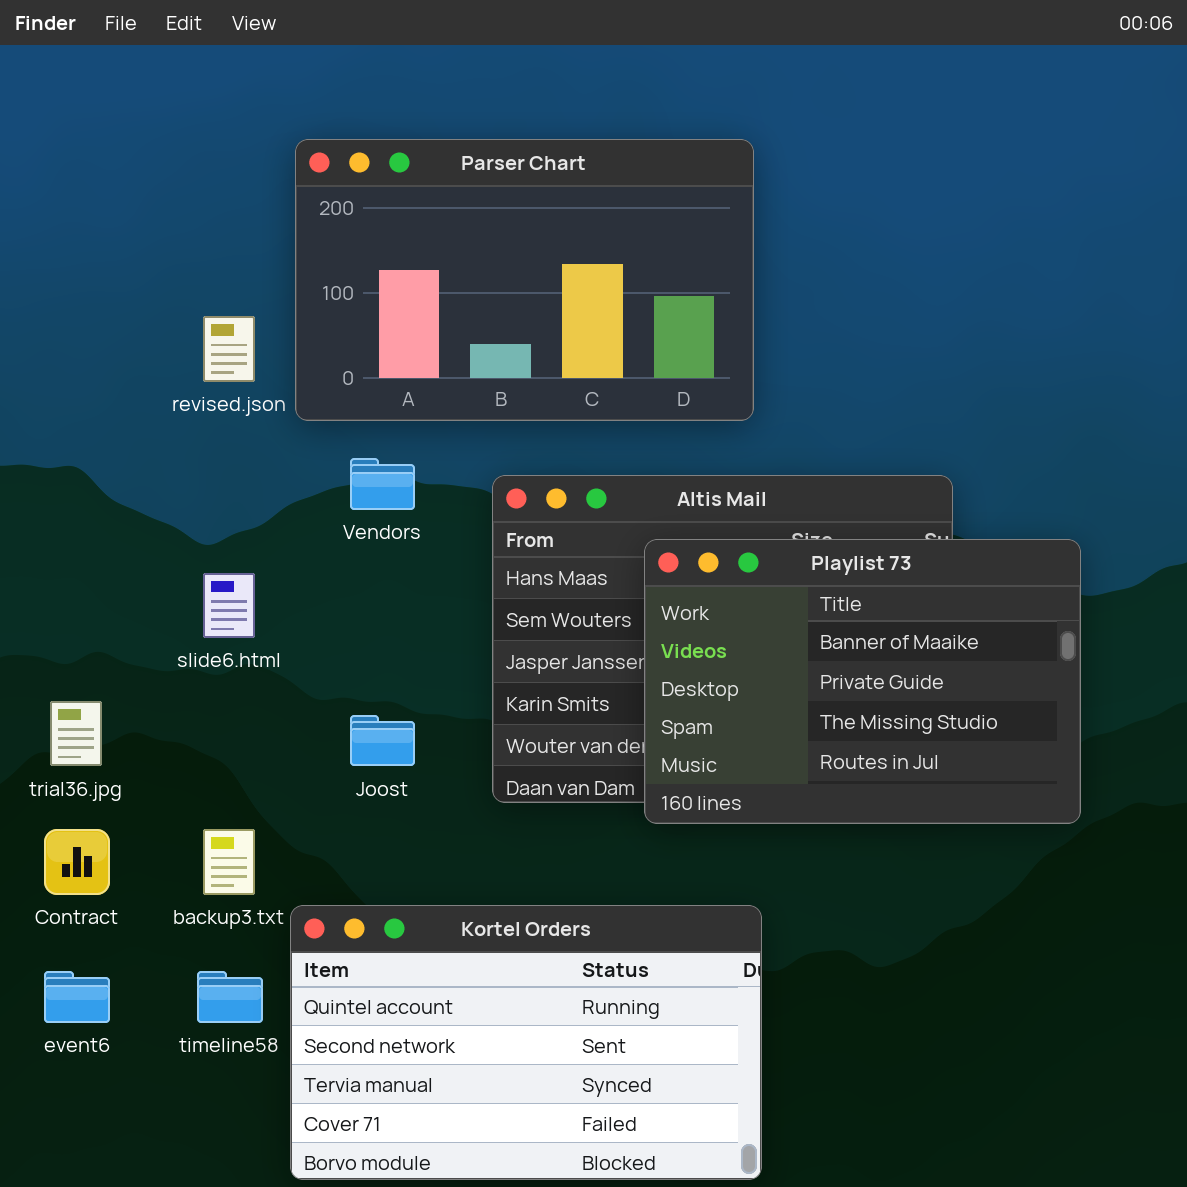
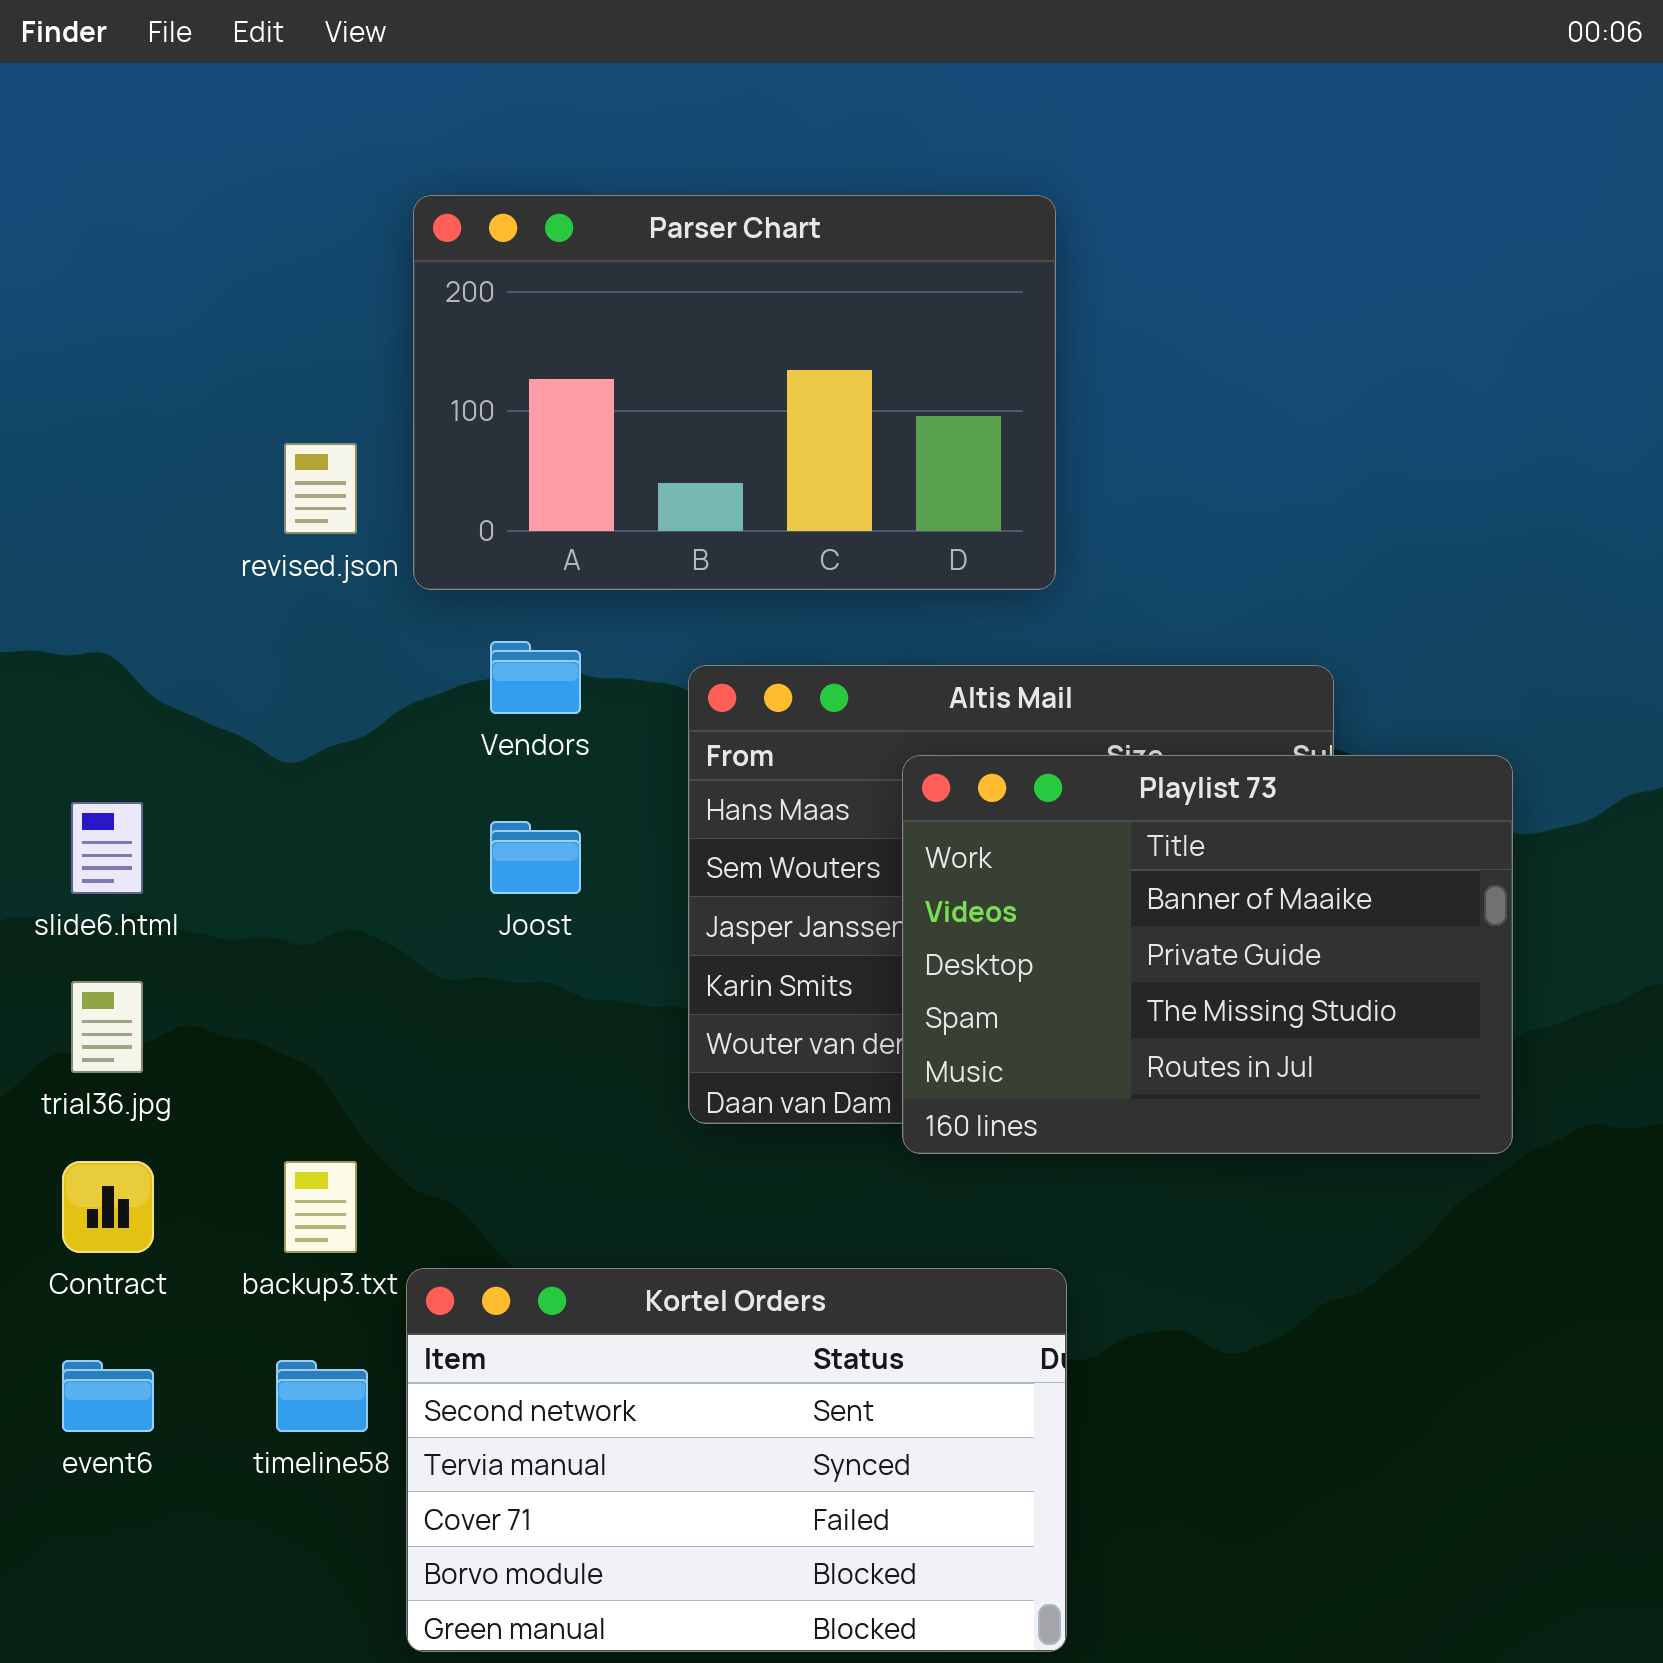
slide6.html: [203,573,255,638] -> [71,802,143,894], moved
Joost: [350,715,415,766] -> [490,821,581,894], moved
Kortel Orders: [290,905,762,1180] -> [406,1268,1067,1652], scrolled down 1 row

